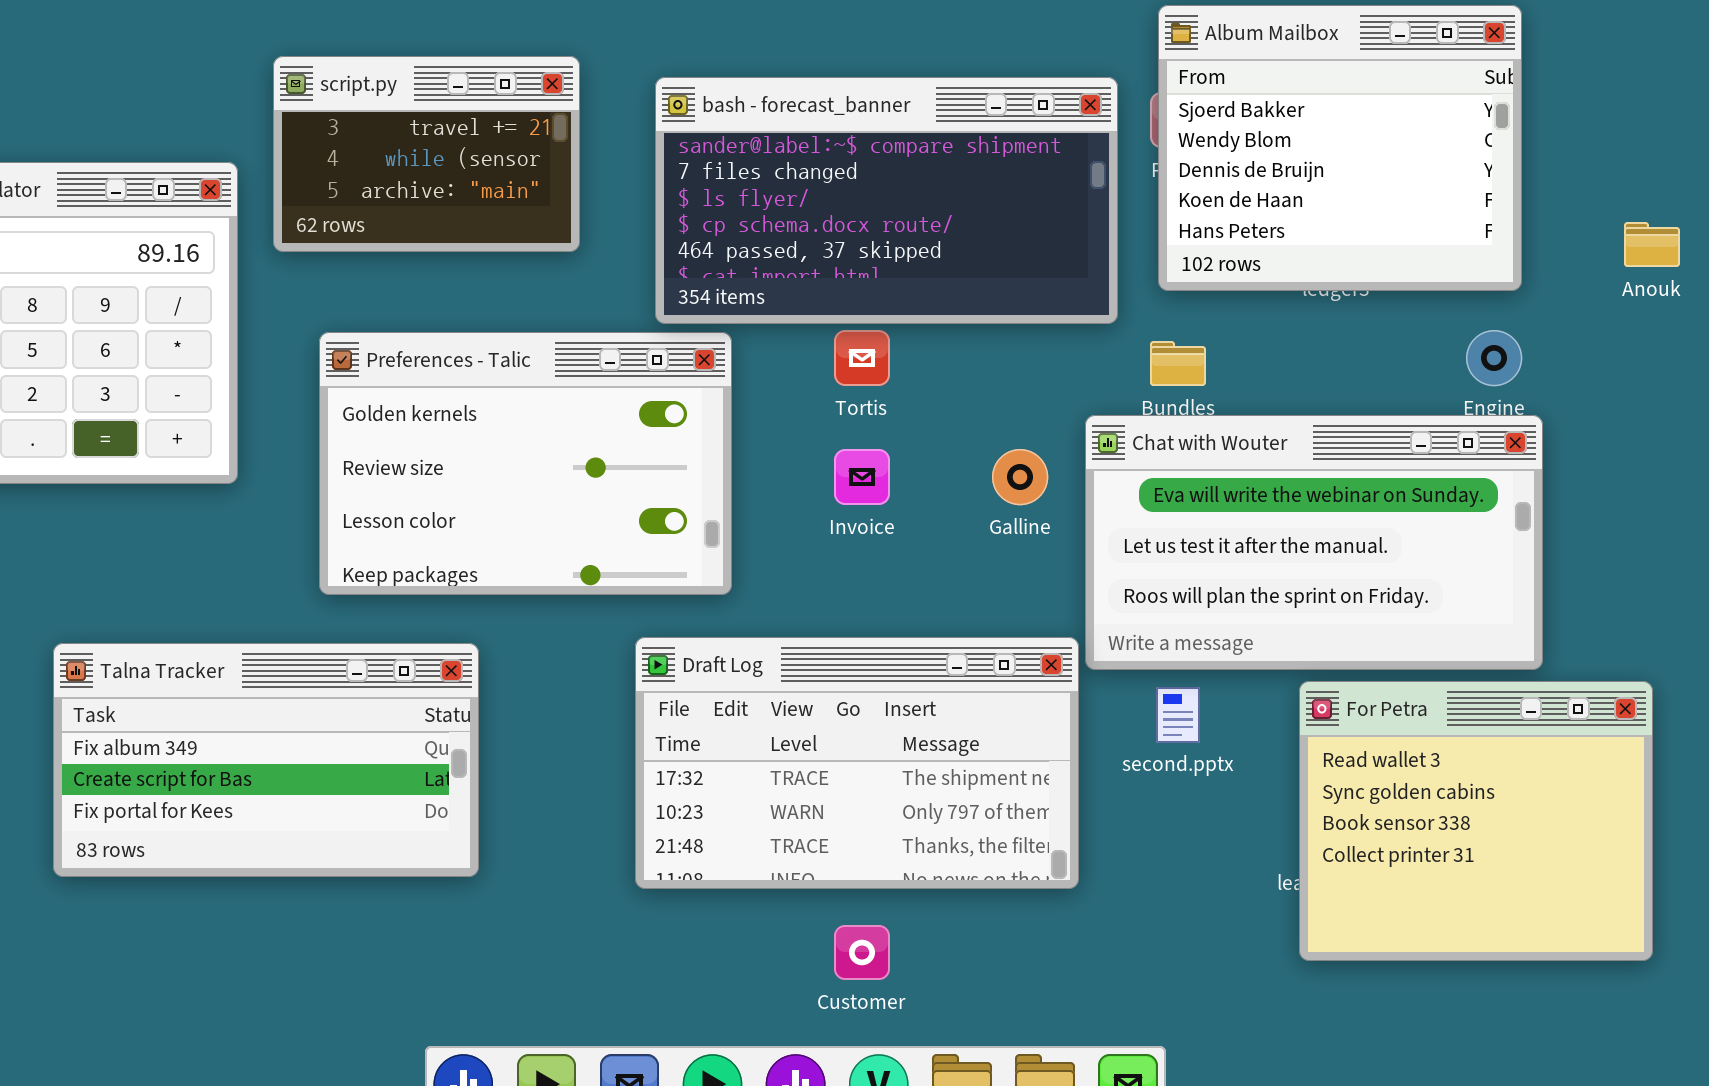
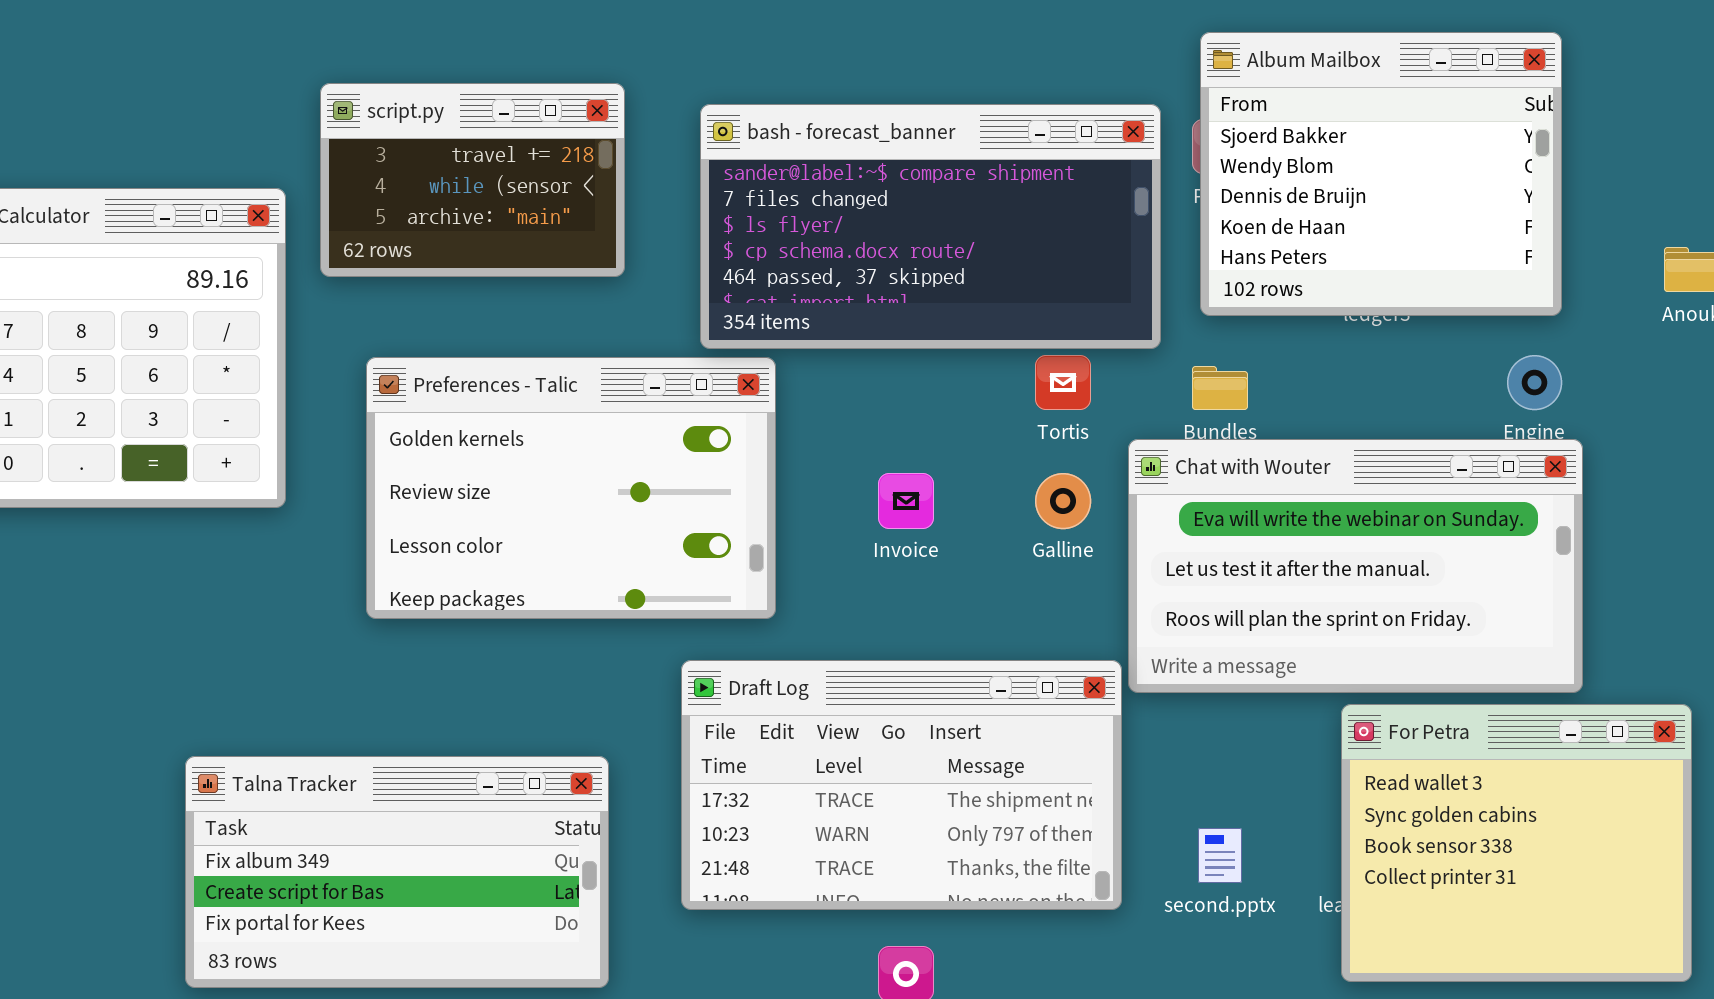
Tortis: [834,330,890,386] -> [1035,355,1091,410], moved
Talna Tracker: [53,643,479,877] -> [185,756,609,988], moved
second.pptx: [1156,687,1200,743] -> [1198,828,1242,883], moved

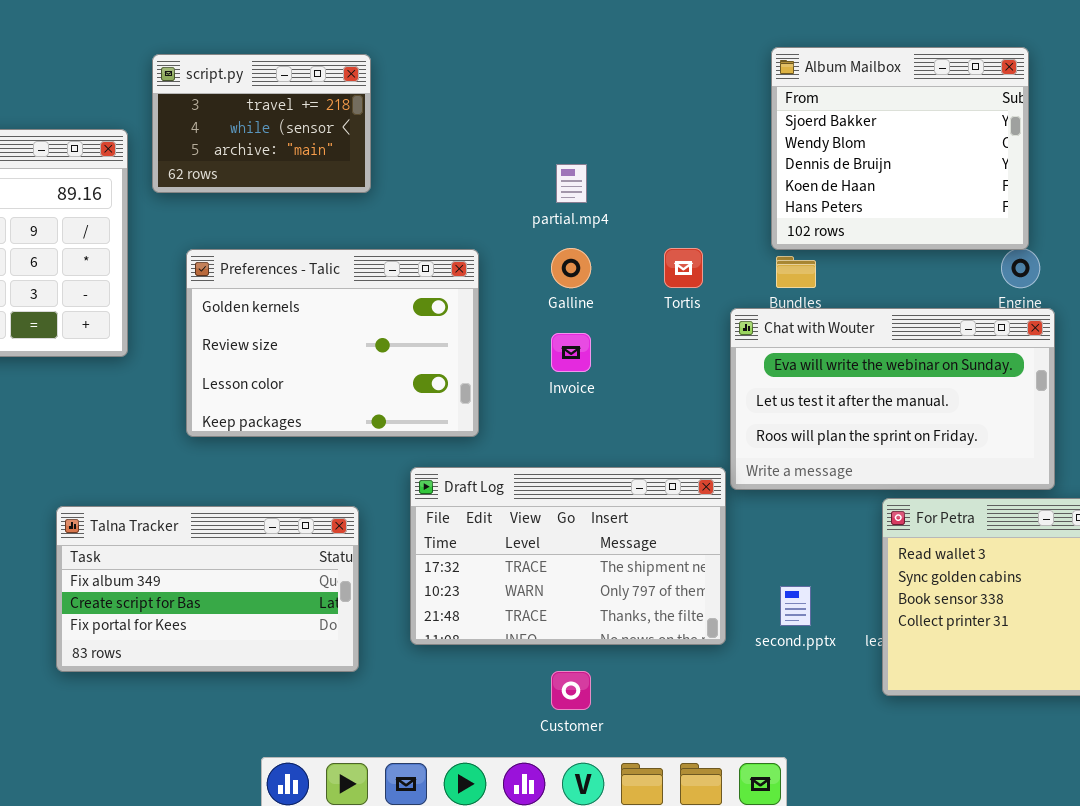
Album Mailbox: [1200,32,1562,316] -> [771,47,1029,250], moved
bash - forecast_banner: [700,104,1161,349] -> none, closed
Galline: [1035,473,1091,529] -> [551,248,591,288], moved
Talna Tracker: [185,756,609,988] -> [56,506,359,672], moved

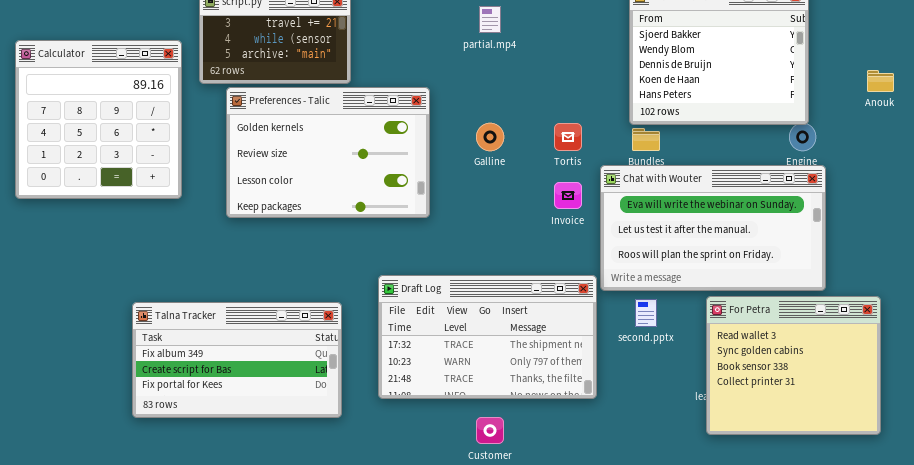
partial.mp4: [556,164,587,203] -> [479,6,501,33], moved
Preferences - Talic: [186,249,479,437] -> [226,87,430,218], moved
Invoice: [551,333,591,372] -> [554,182,582,209], moved
second.pptx: [780,586,811,626] -> [635,299,657,327], moved

